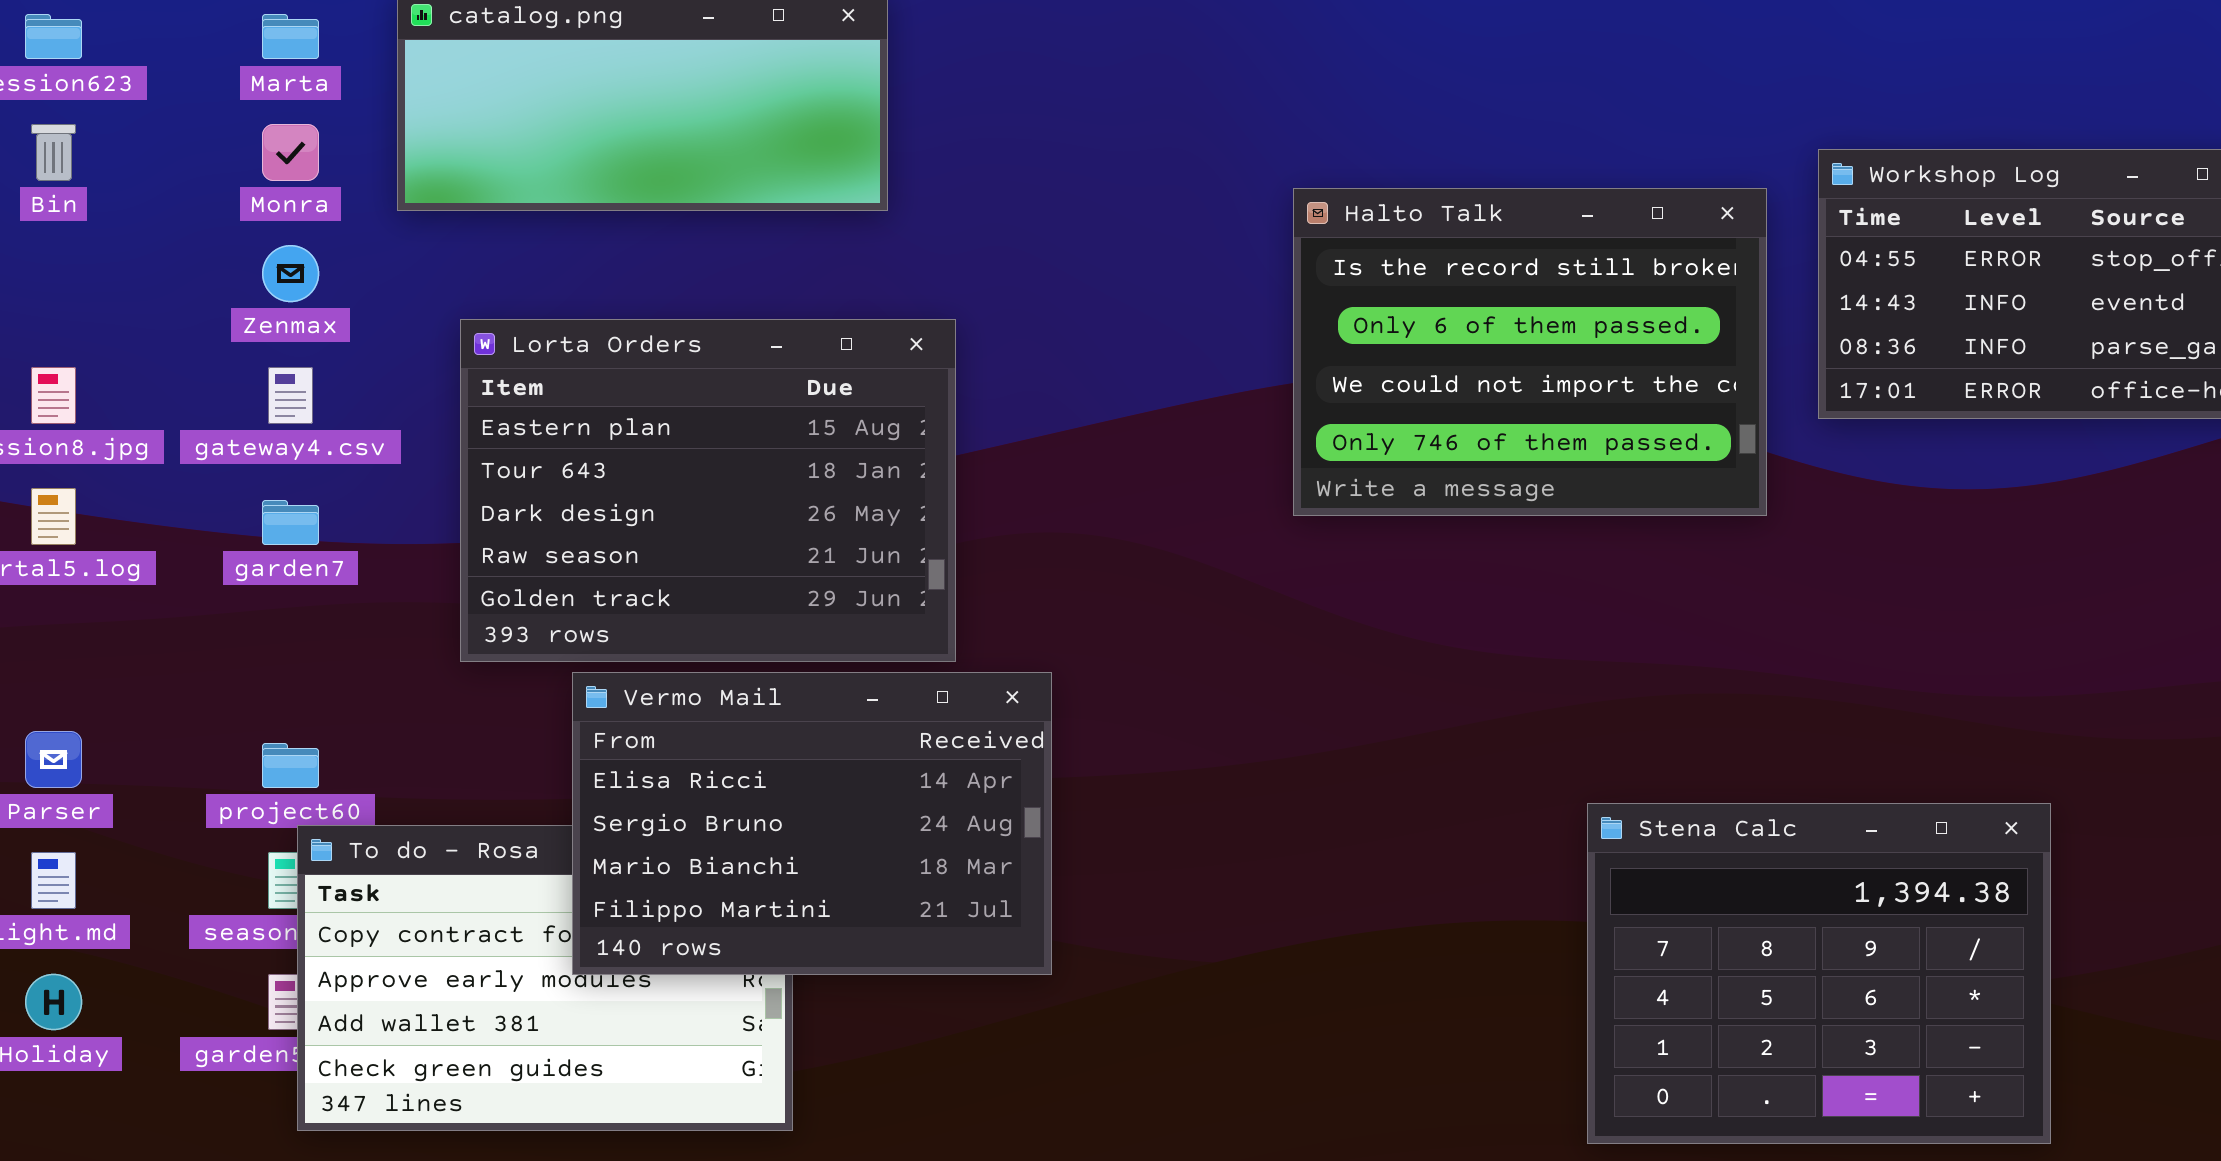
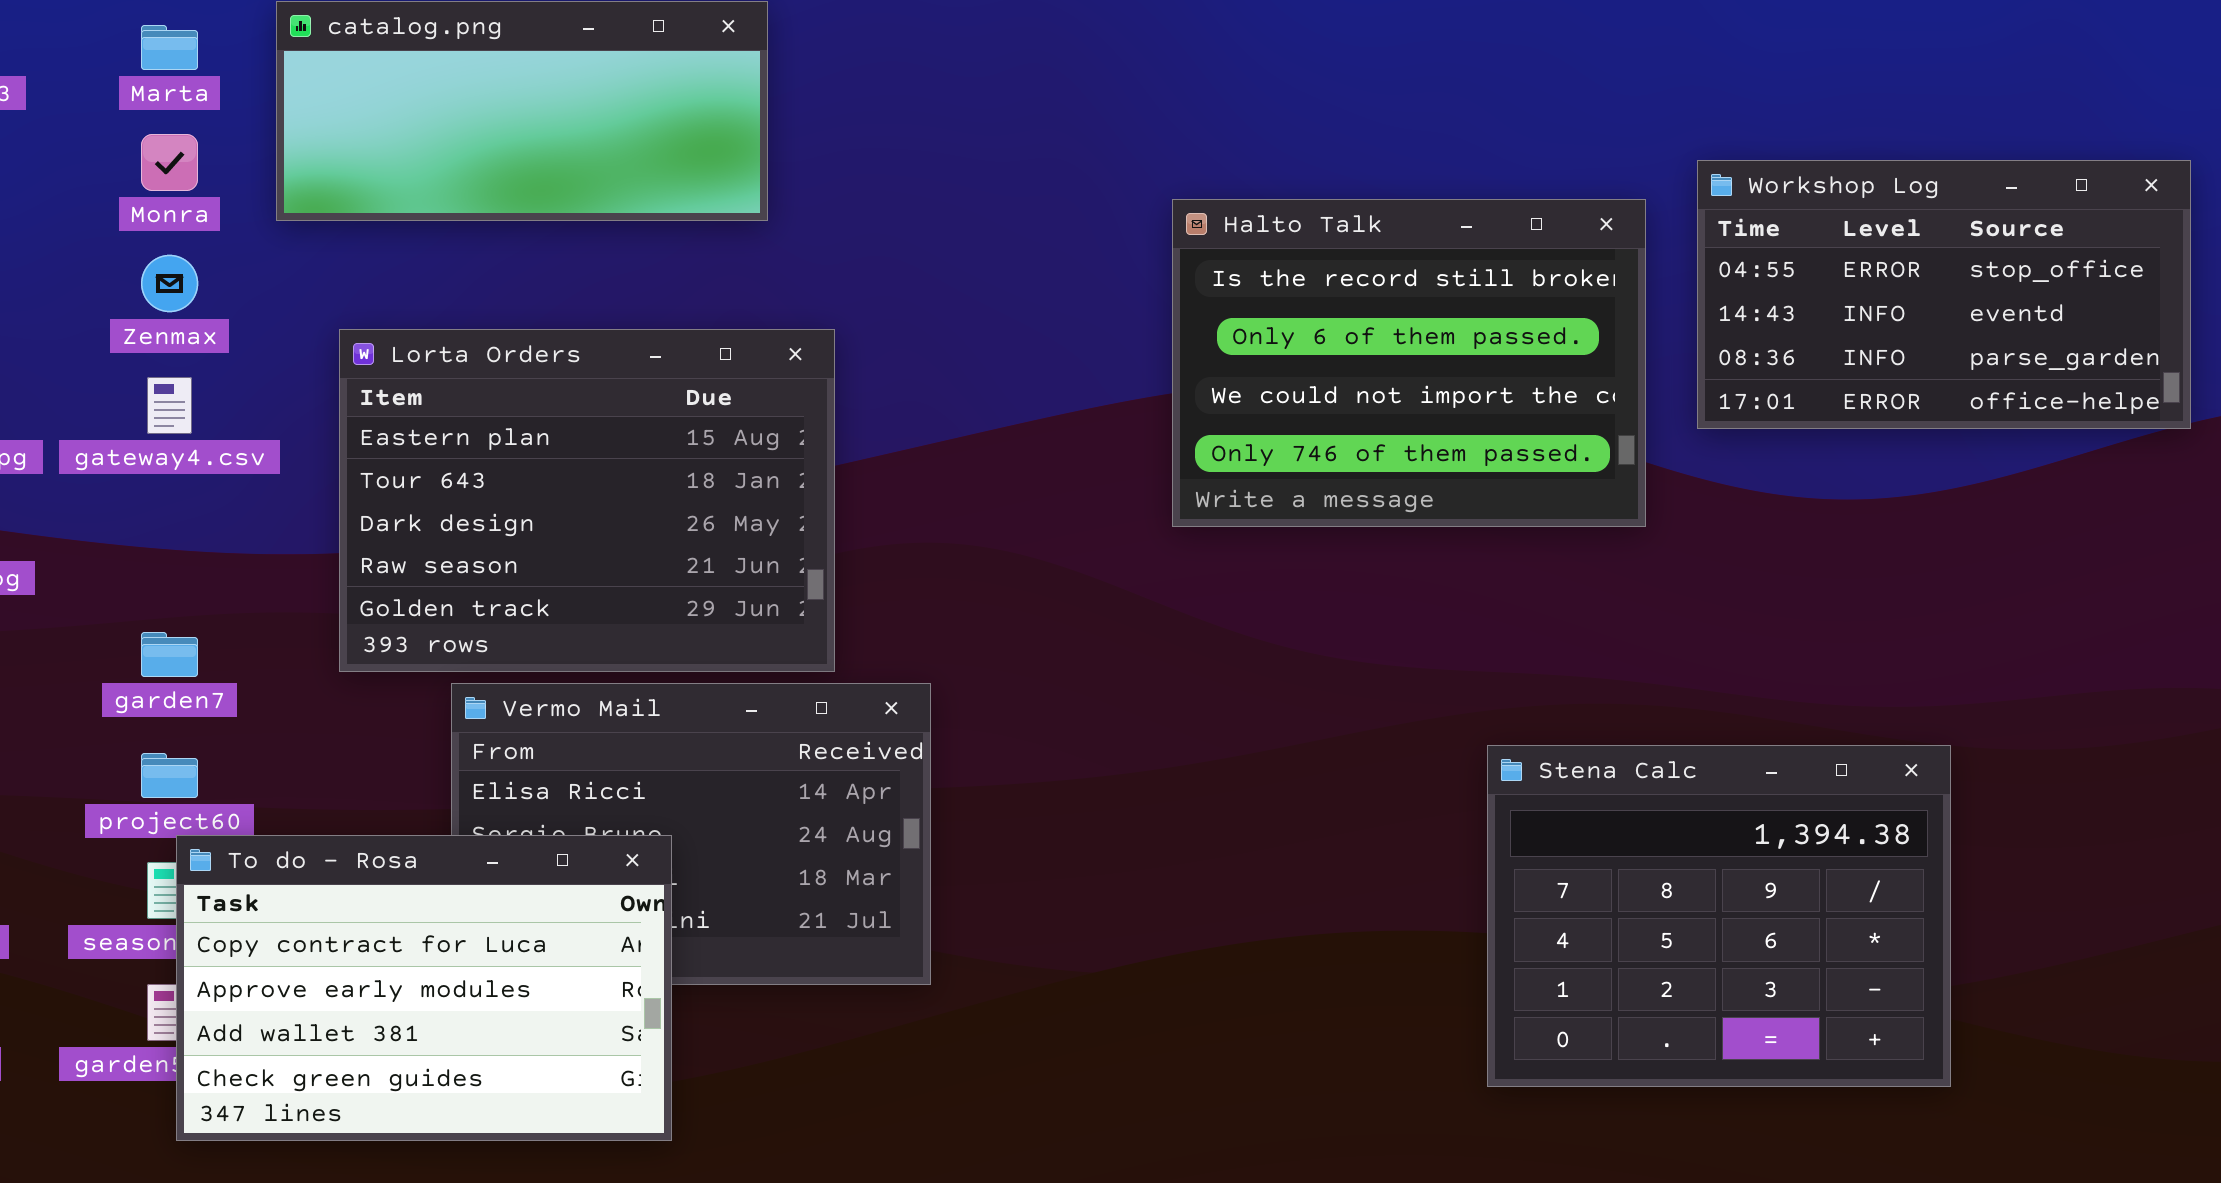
garden7: [262,500,319,545] -> [141,632,198,677], moved
Stena Calc: [1587,803,2051,1144] -> [1487,745,1951,1087], moved
To do - Rosa: [297,825,793,1131] -> [176,835,672,1141], raised

